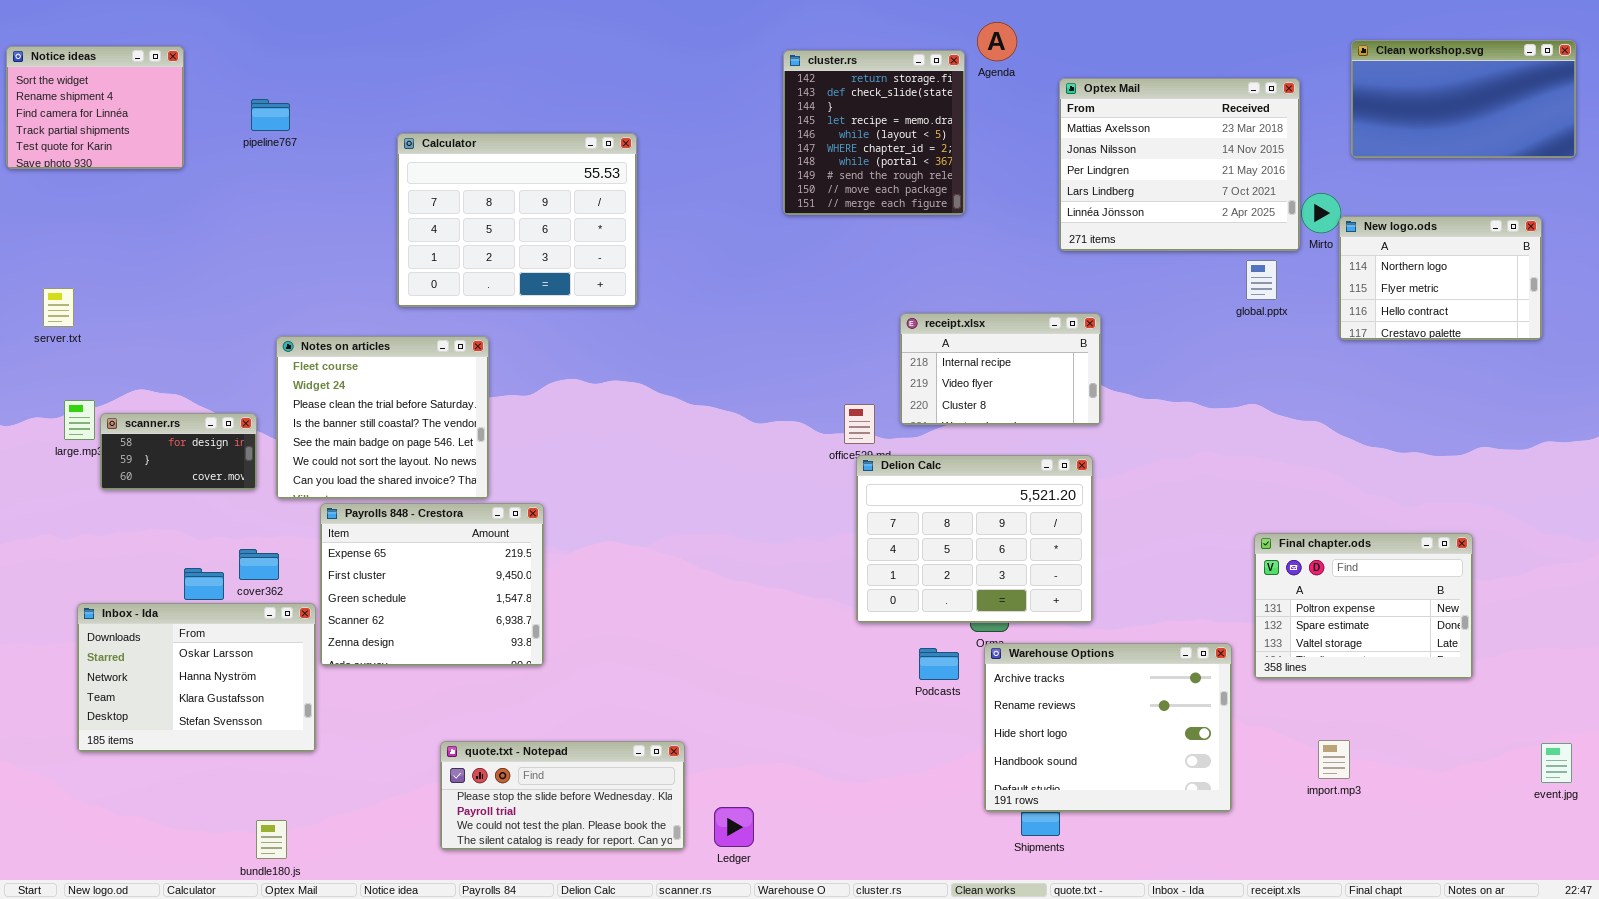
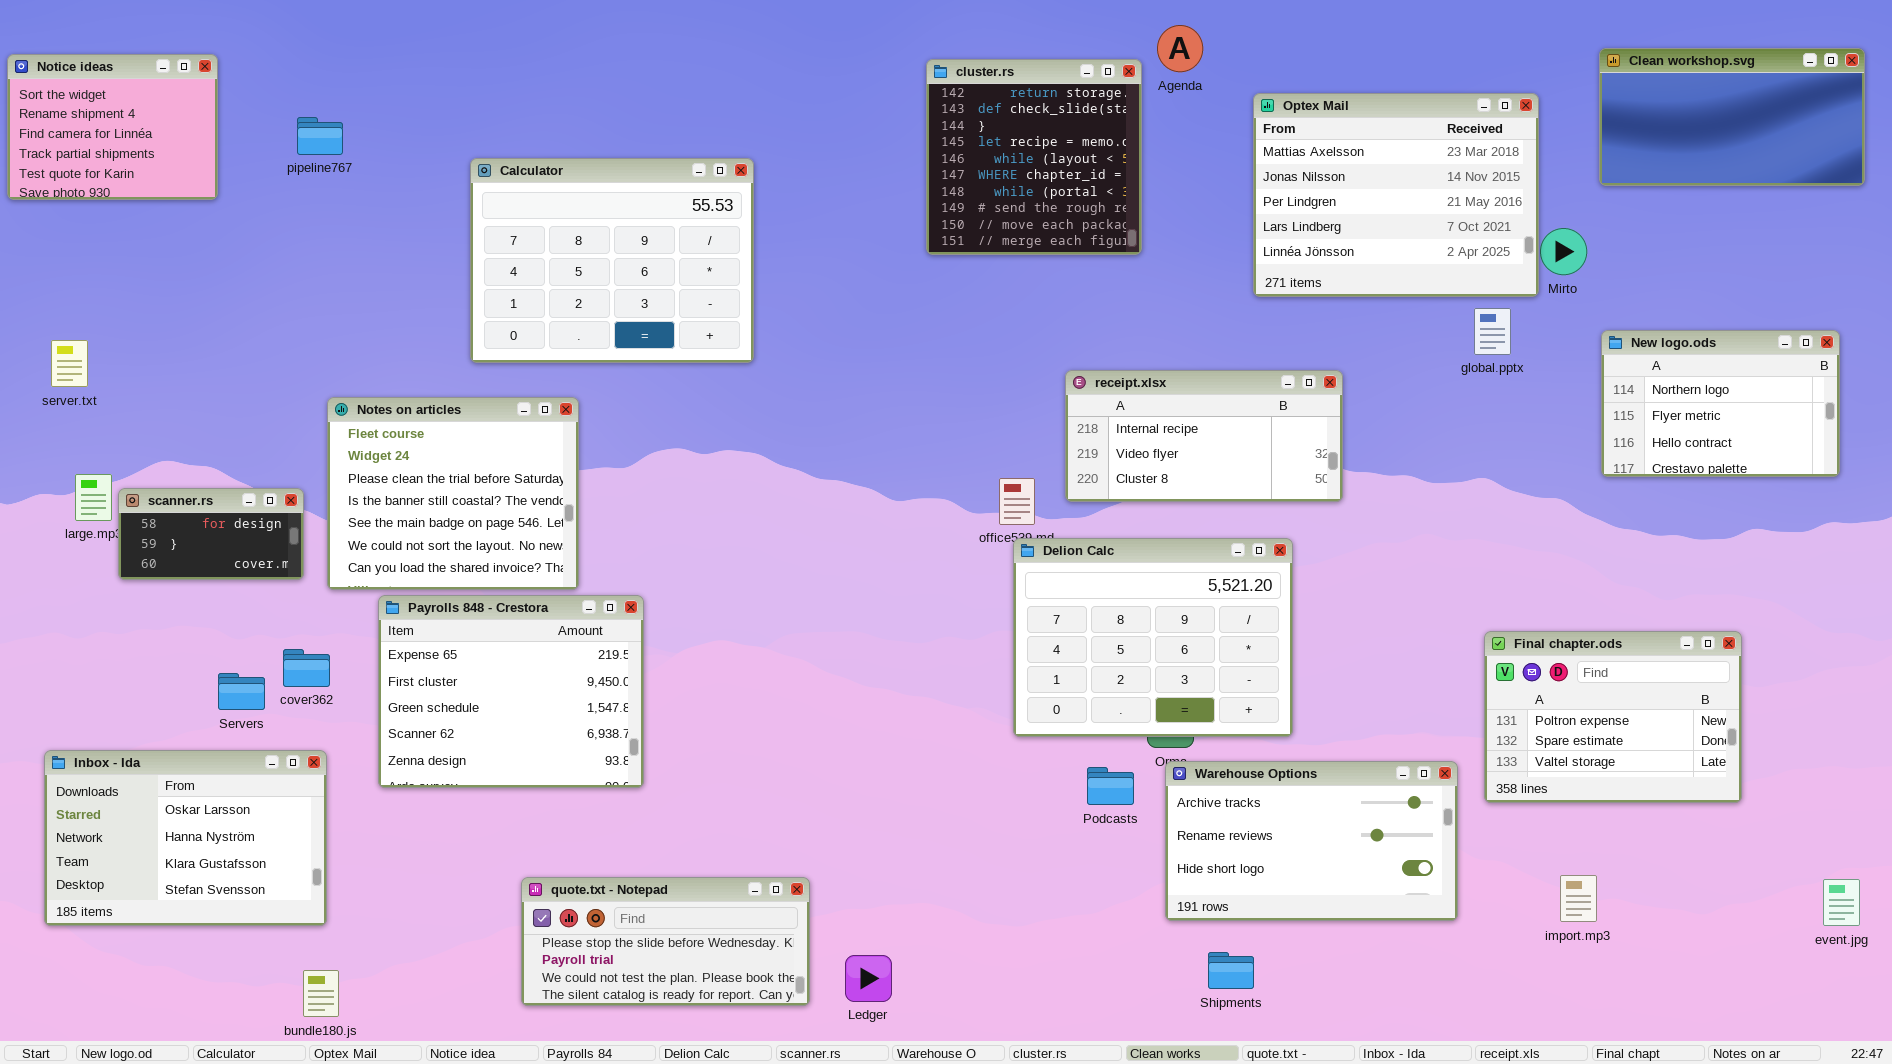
New logo.ods: [1339,216,1542,340] -> [1601,330,1840,477], moved
receipt.xlsx: [900,313,1101,425] -> [1065,370,1343,502], resized
Inbox - Ida: [77,603,316,752] -> [44,750,327,926], moved
Warehouse Options: [984,643,1232,812] -> [1165,761,1458,921], resized

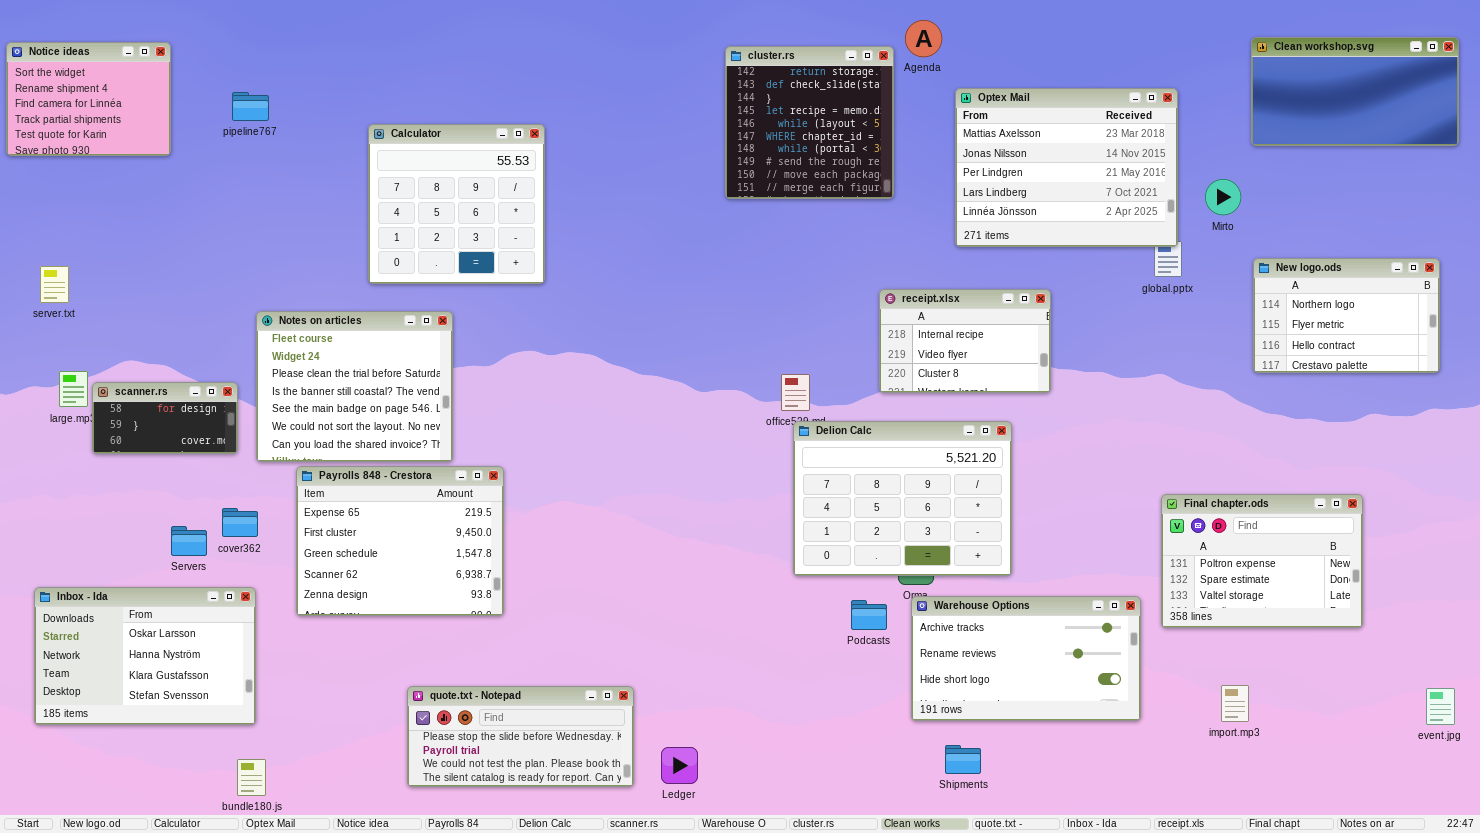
Optex Mail: [1253,93,1539,297] -> [955,88,1178,247], moved
Calculator: [470,158,754,363] -> [368,124,545,284], resized
receipt.xlsx: [1065,370,1343,502] -> [879,289,1051,393], resized

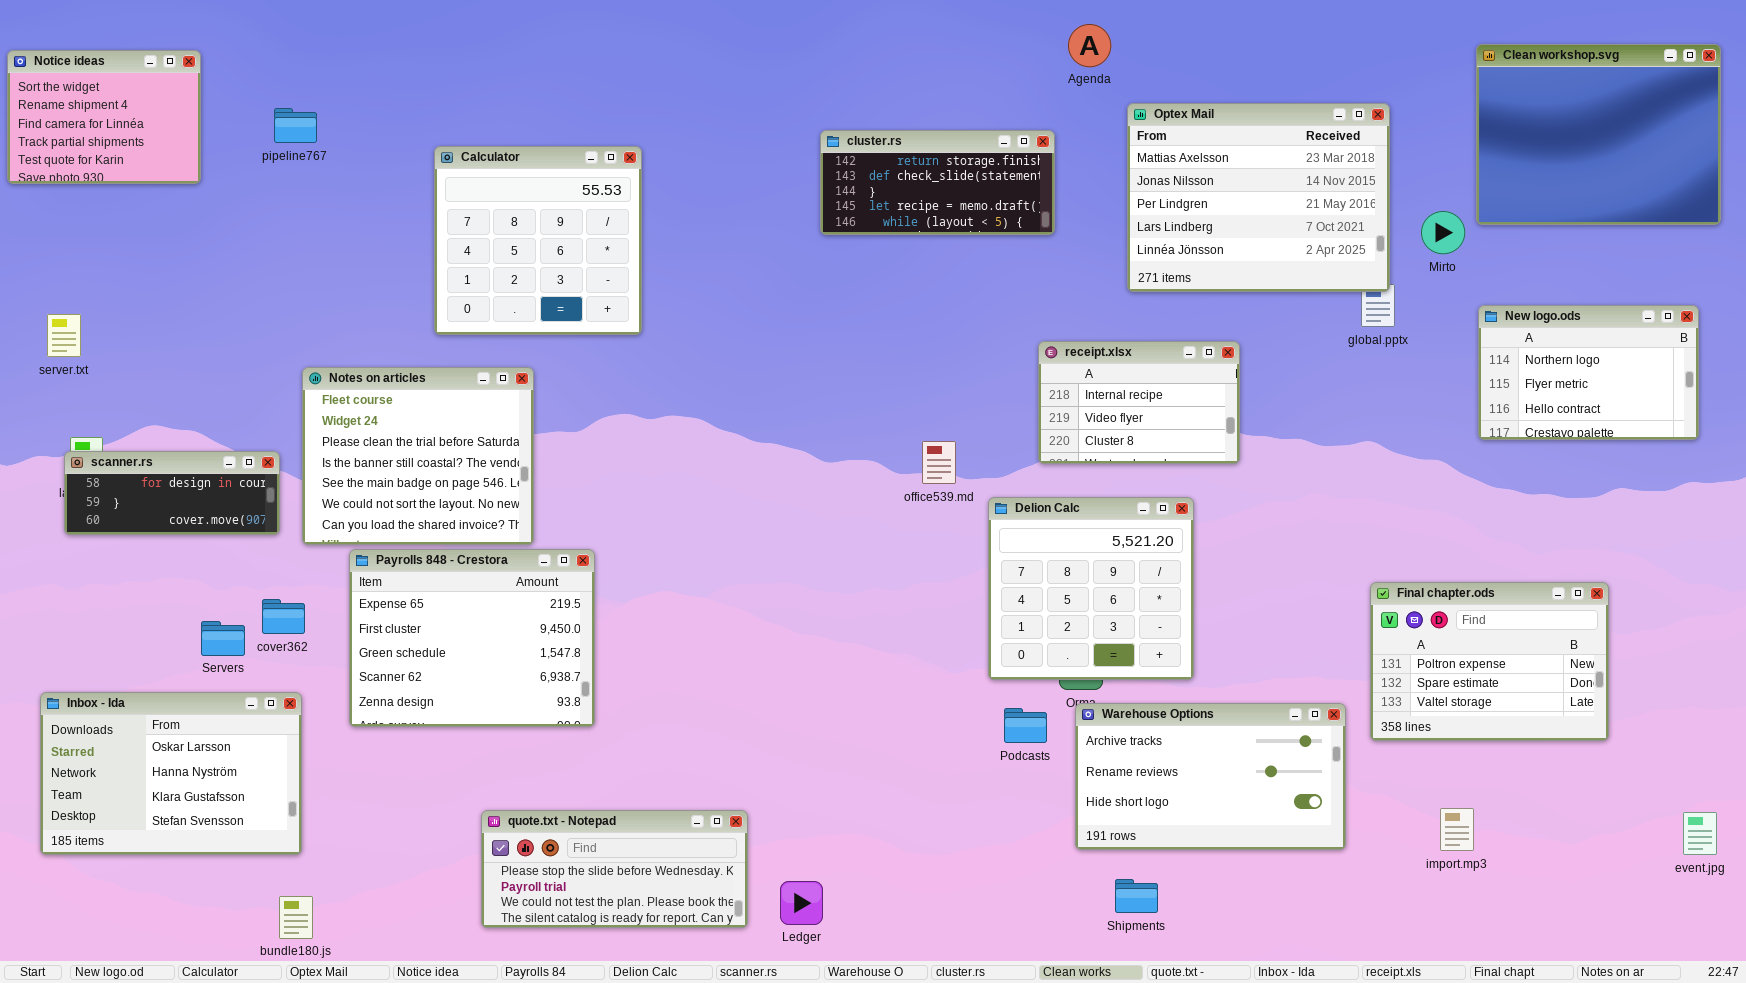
Clean workshop.svg: [1251,37,1459,146] -> [1476,44,1721,225], resized
cluster.rs: [725,46,894,199] -> [820,130,1055,235], resized
scanner.rs: [92,382,238,454] -> [64,451,280,535], resized
Delion Calc: [793,421,1012,576] -> [988,497,1194,680], resized

